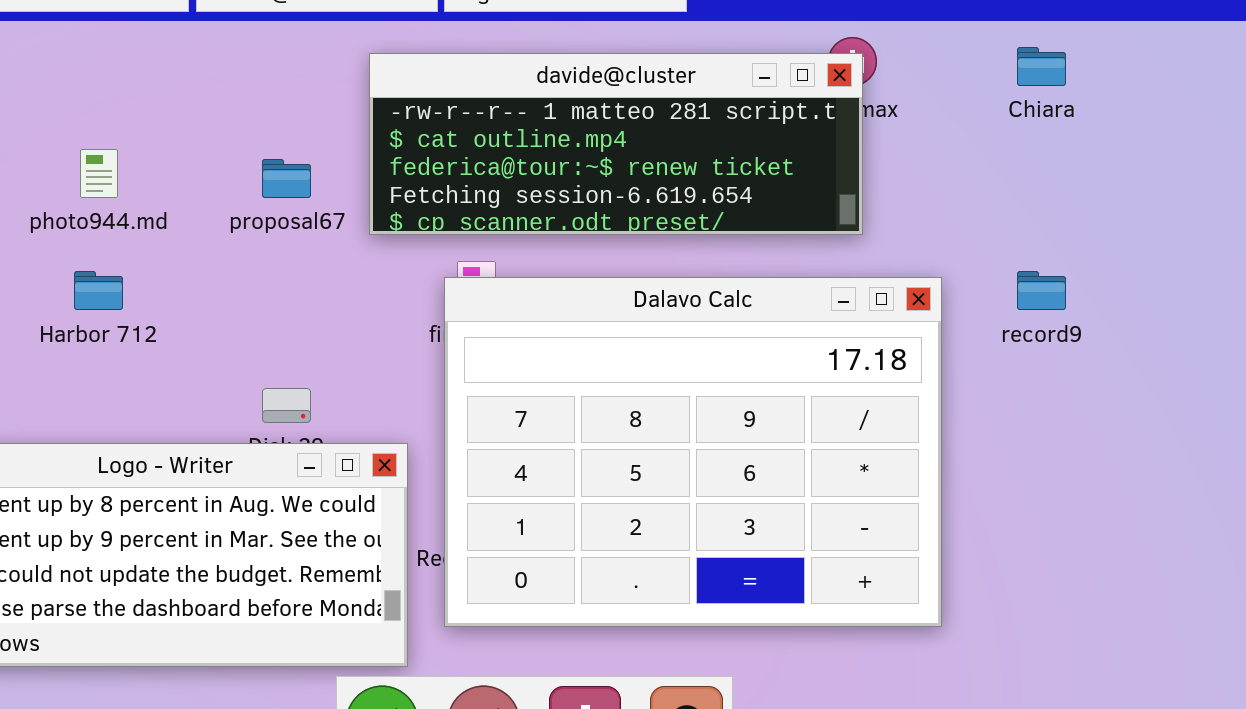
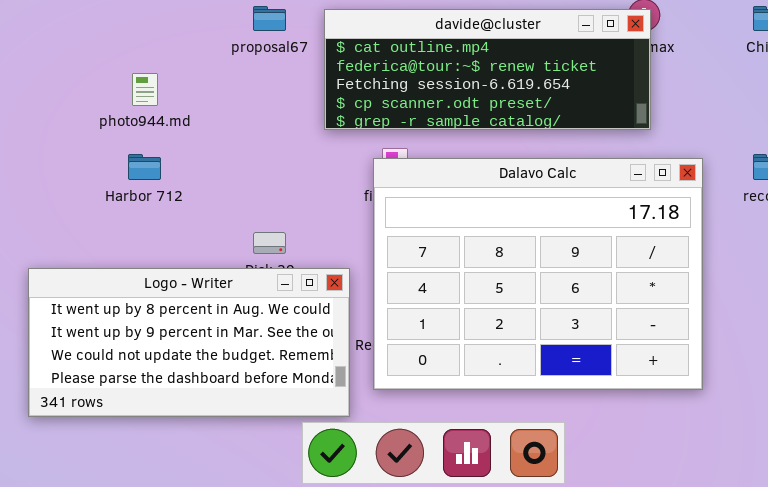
davide@cluster: [369,53,863,235] -> [324,9,651,130], scrolled down 1 row
proposal67: [262,159,311,198] -> [253,6,286,31], moved

